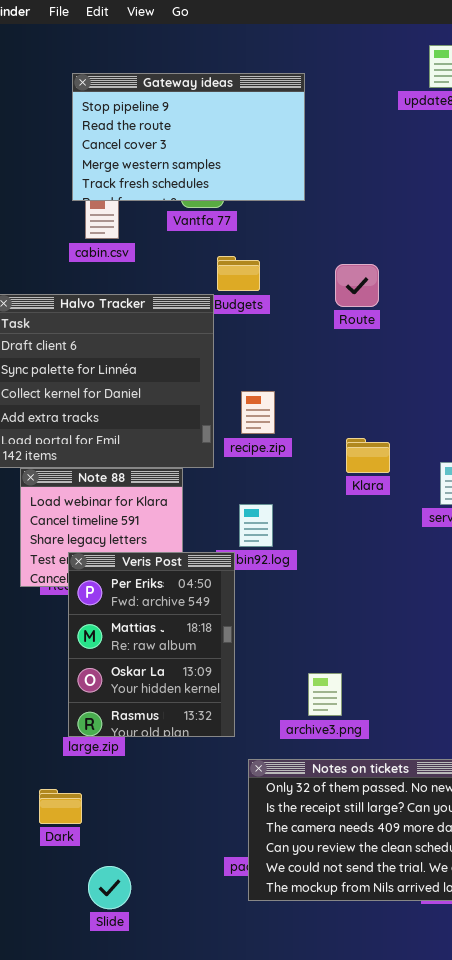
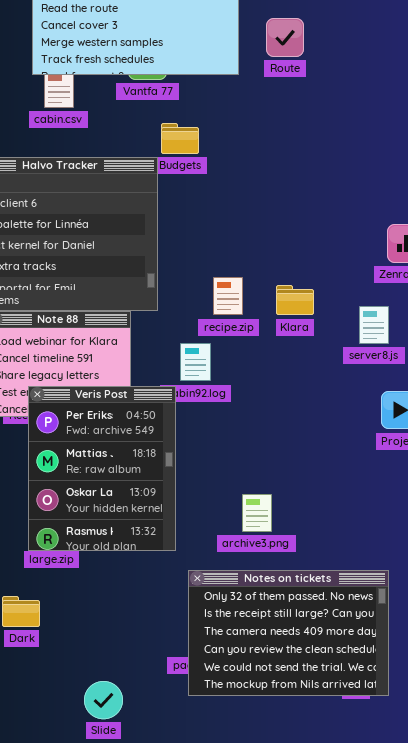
Route: [335,264,379,307] -> [266,18,304,57], moved
recipe.zip: [241,391,275,434] -> [213,277,243,315], moved
Slide: [88,866,131,909] -> [84,681,123,719], moved

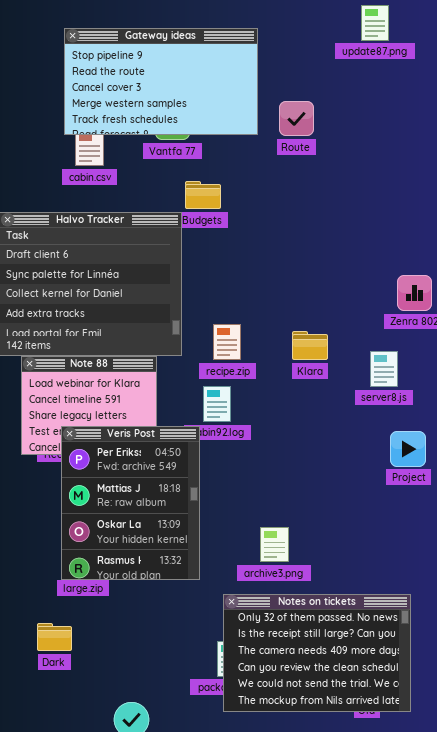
Route: [266,18,304,57] -> [279,101,314,136], moved
recipe.zip: [213,277,243,315] -> [213,324,241,360], moved
Notes on tickets: [188,570,389,696] -> [223,594,411,712], moved

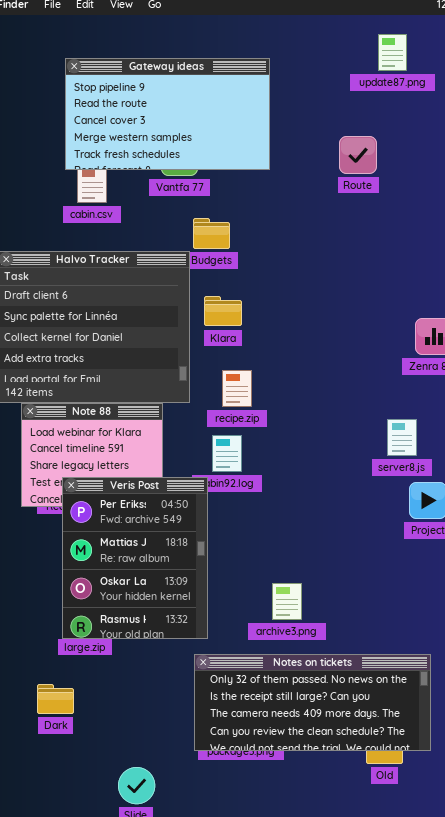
Route: [279,101,314,136] -> [339,136,377,174], moved
Klara: [292,331,328,360] -> [204,296,242,326], moved
server8.js: [370,351,398,387] -> [387,419,417,456], moved
Notes on tickets: [223,594,411,712] -> [194,654,431,751], resized

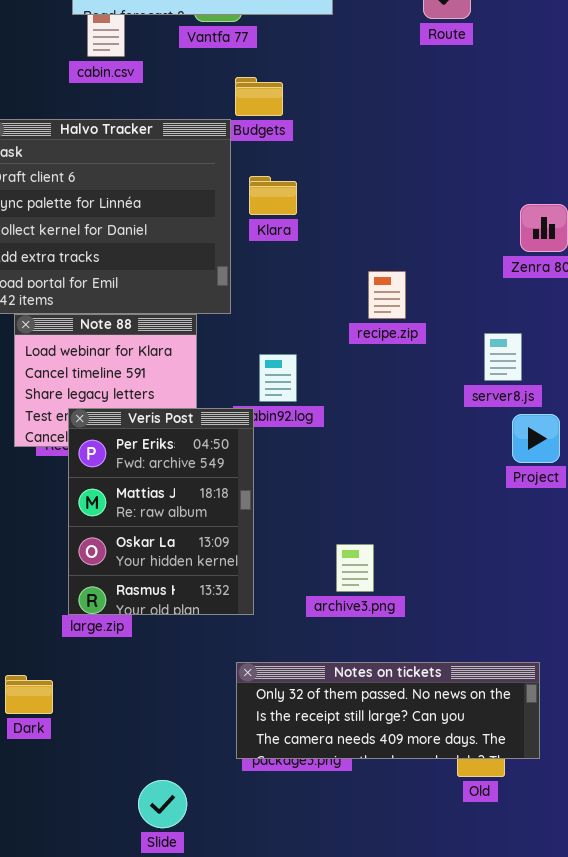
recipe.zip: [222,370,252,407] -> [368,271,406,319], moved
Notes on tickets: [194,654,431,751] -> [236,662,540,759], resized
Dark: [37,684,74,714] -> [5,675,53,714], moved

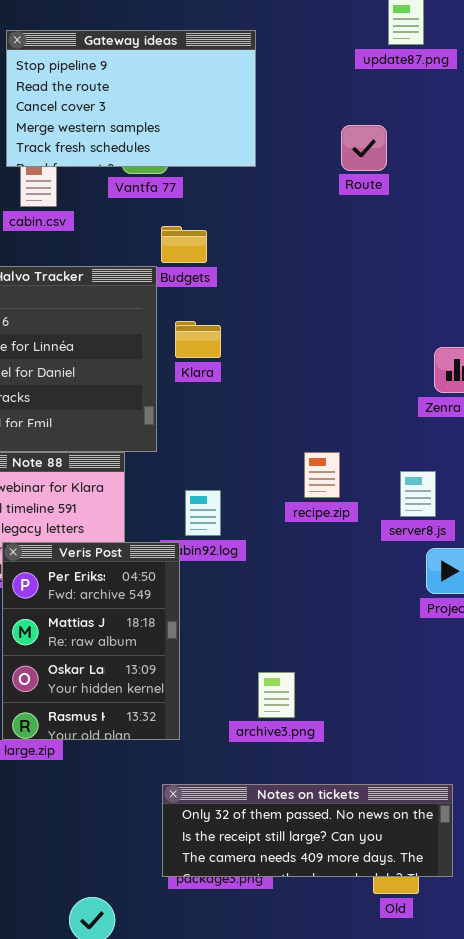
recipe.zip: [368,271,406,319] -> [304,452,340,498], moved

